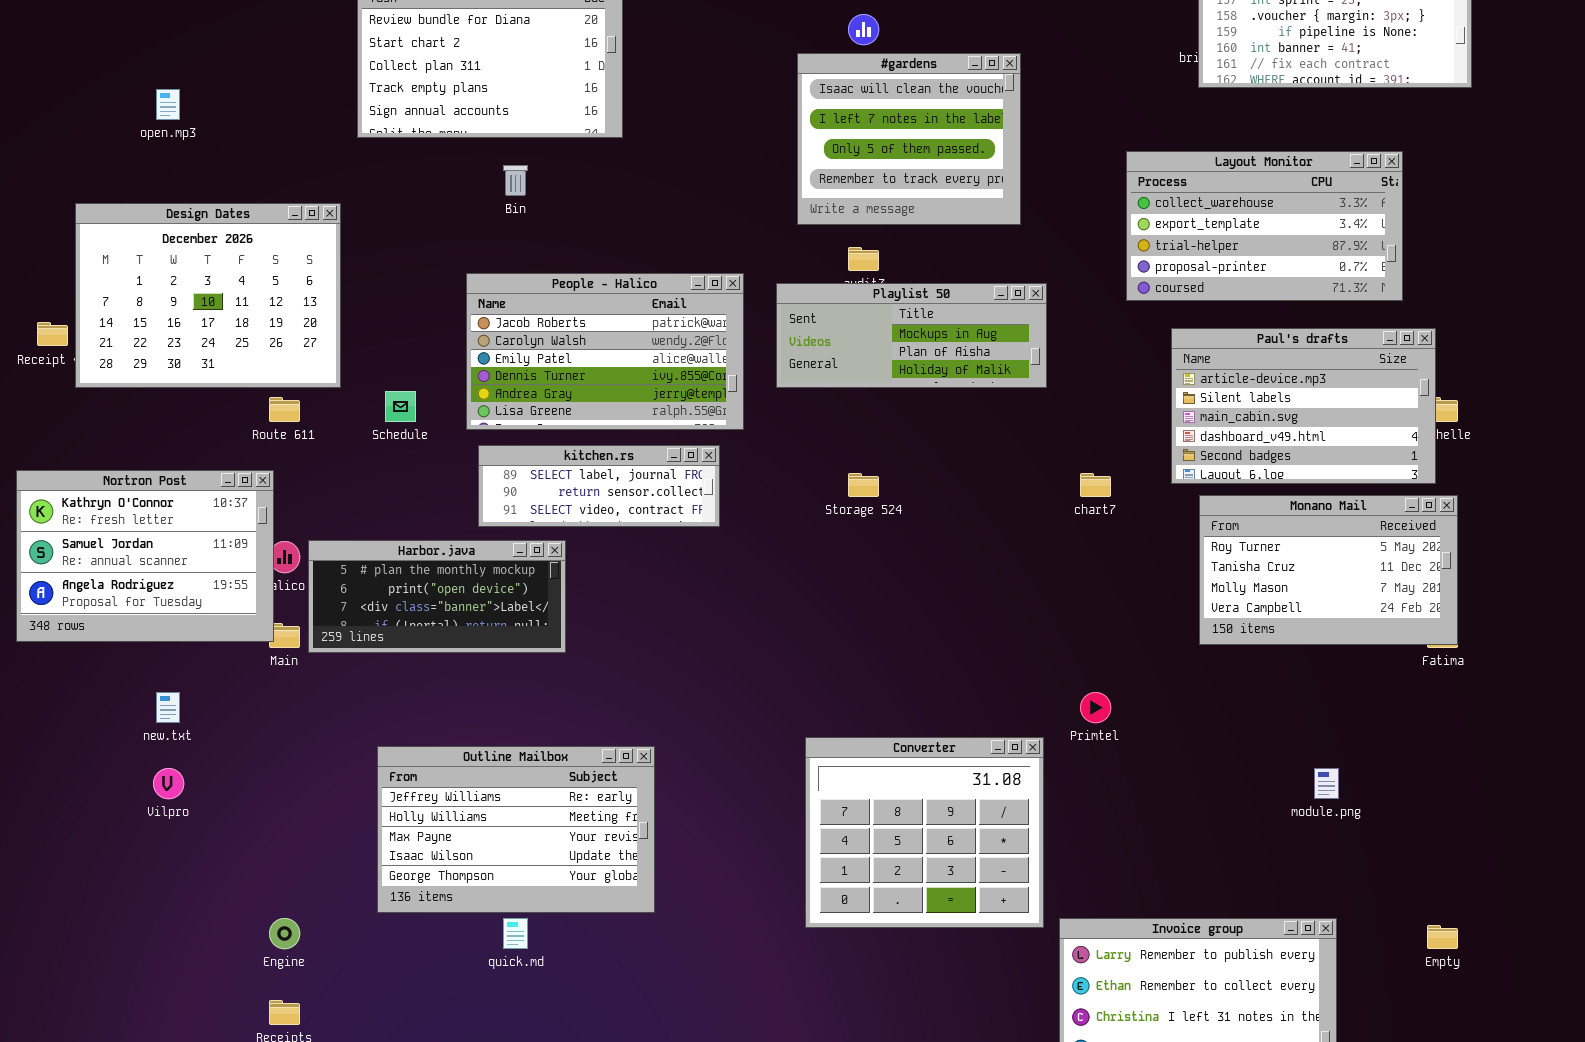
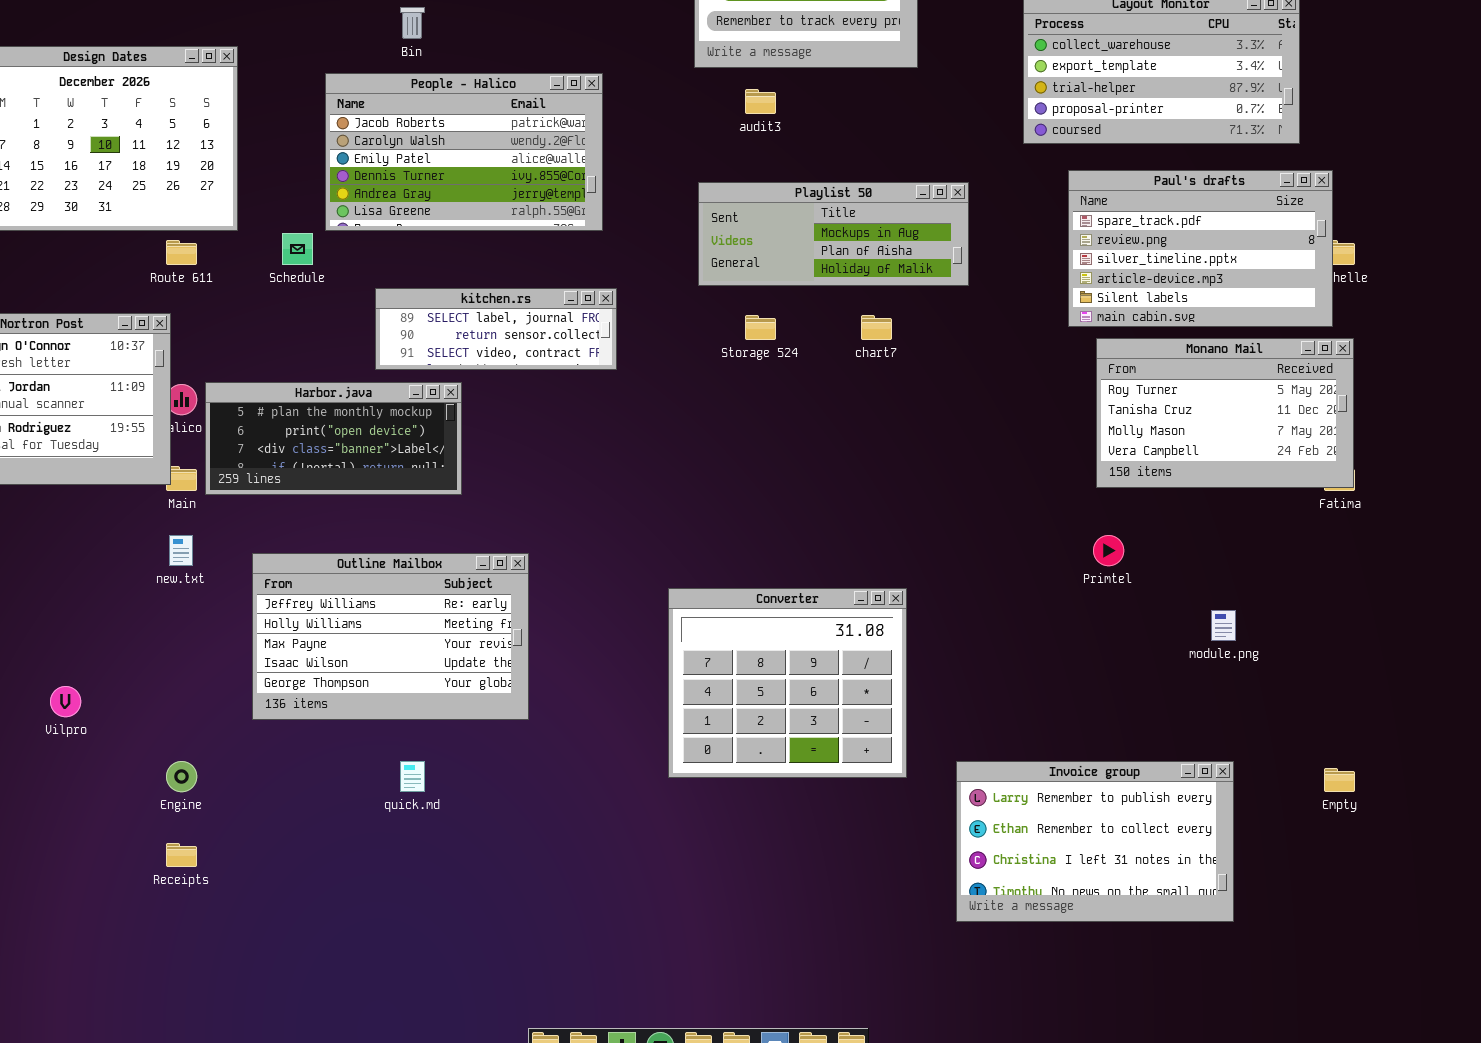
People - Halico: [466,273,744,430] -> [325,73,603,231], moved
Playlist 50: [776,283,1047,388] -> [698,182,969,286], moved
Paul's drafts: [1171,328,1436,484] -> [1068,170,1333,327], scrolled up 3 rows
chart7: [1080,473,1111,497] -> [861,315,892,340], moved
new.txt: [156,692,180,723] -> [169,535,193,566], moved
Primtel: [1080,692,1111,723] -> [1093,535,1124,566], moved
Converter: [805,737,1044,928] -> [668,588,907,778], moved
Outline Mailbox: [377,746,655,913] -> [252,553,529,720], moved
Vilpro: [153,768,184,799] -> [50,686,81,717], moved

